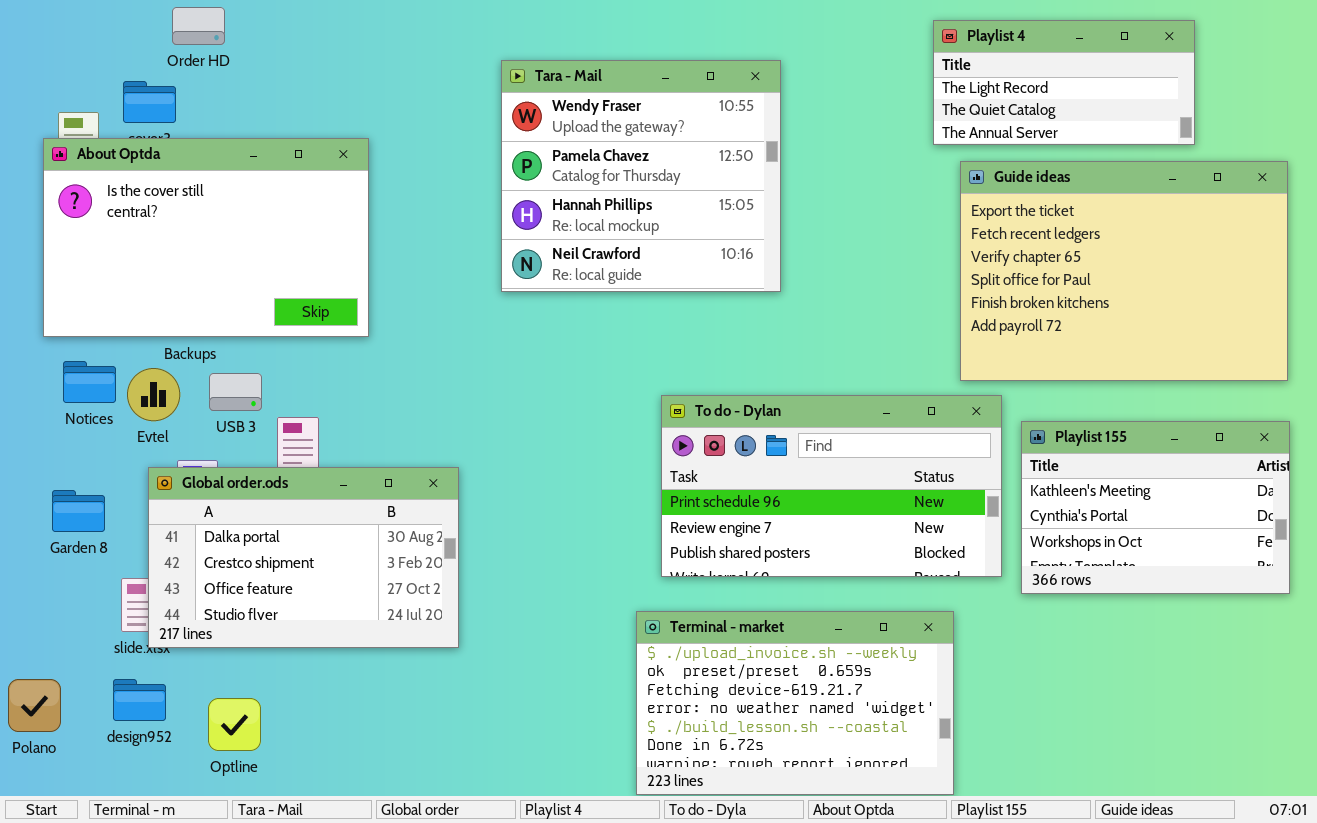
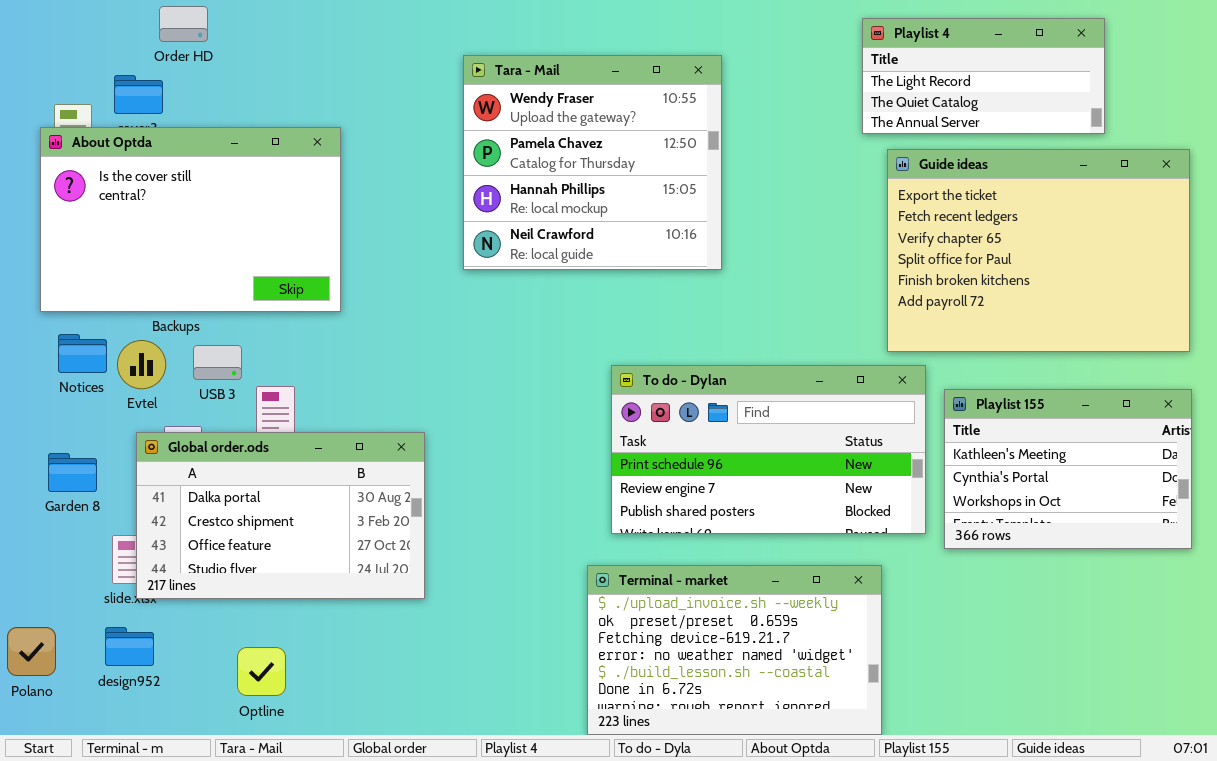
Optline: [208,698,261,751] -> [237,647,286,696], moved

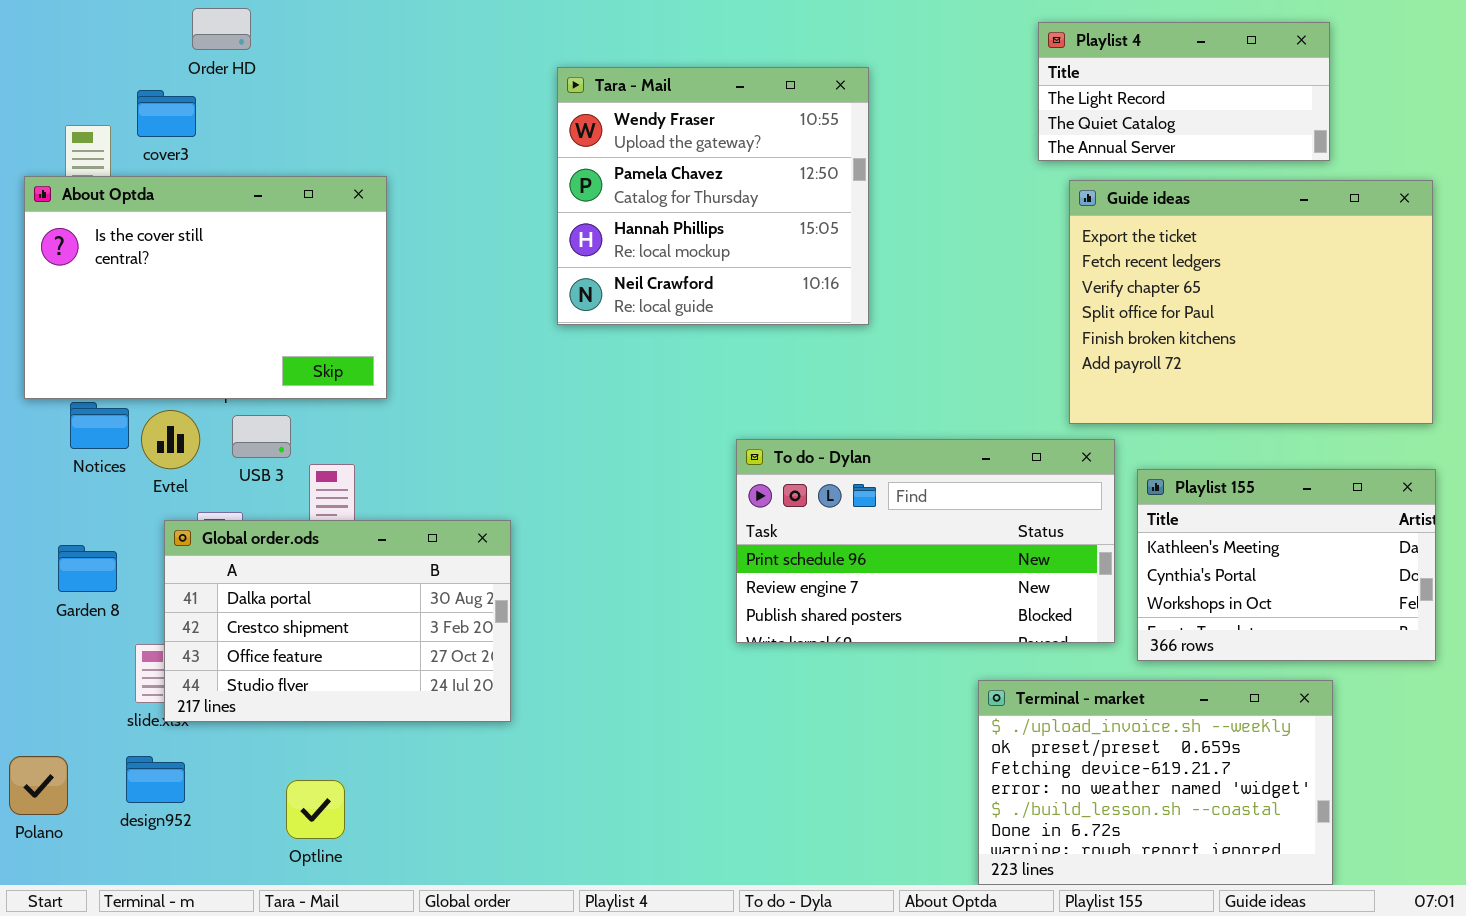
About Optda: [40,127,341,312] -> [24,176,387,399], moved
Terminal - market: [587,565,882,735] -> [978,680,1333,885], moved

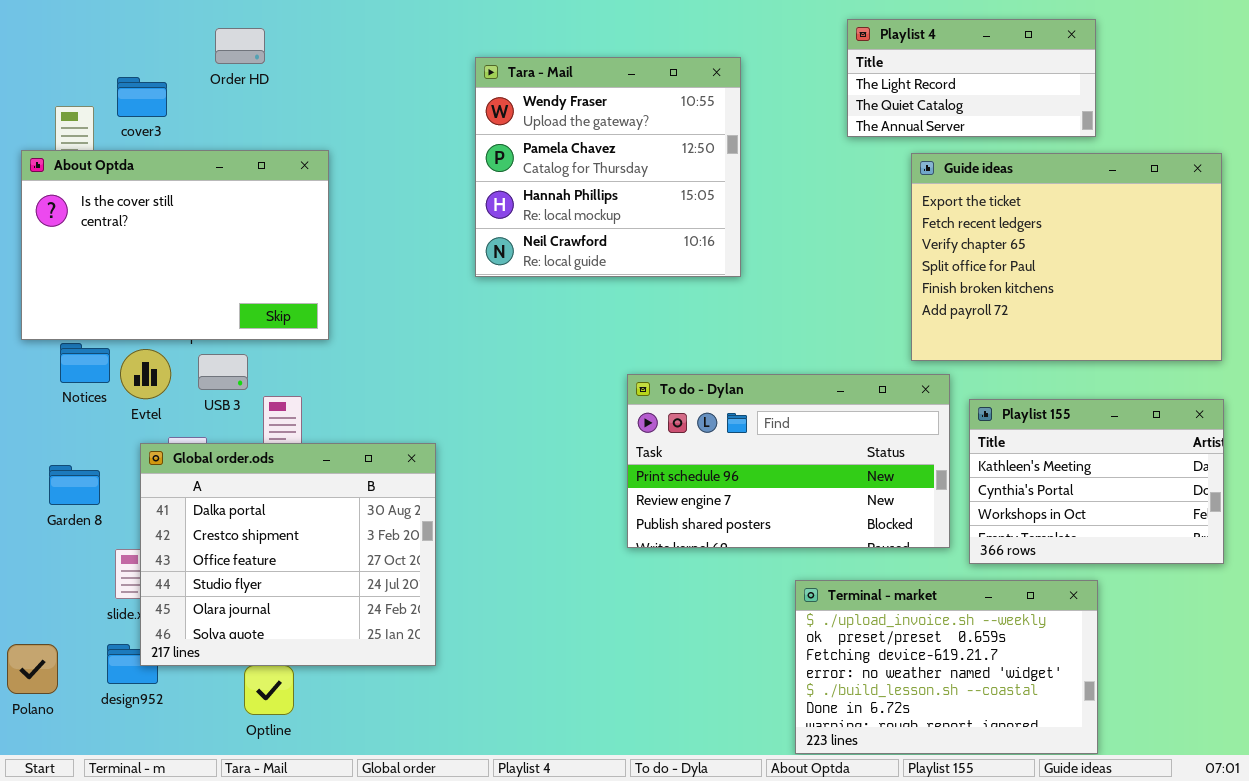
Order HD: [192,8,251,50] -> [215,28,265,64], moved
Playlist 4: [1038,22,1330,161] -> [847,19,1096,137], moved
Global order.ods: [164,520,511,722] -> [140,443,436,666], resized
Terminal - market: [978,680,1333,885] -> [795,580,1098,754], moved

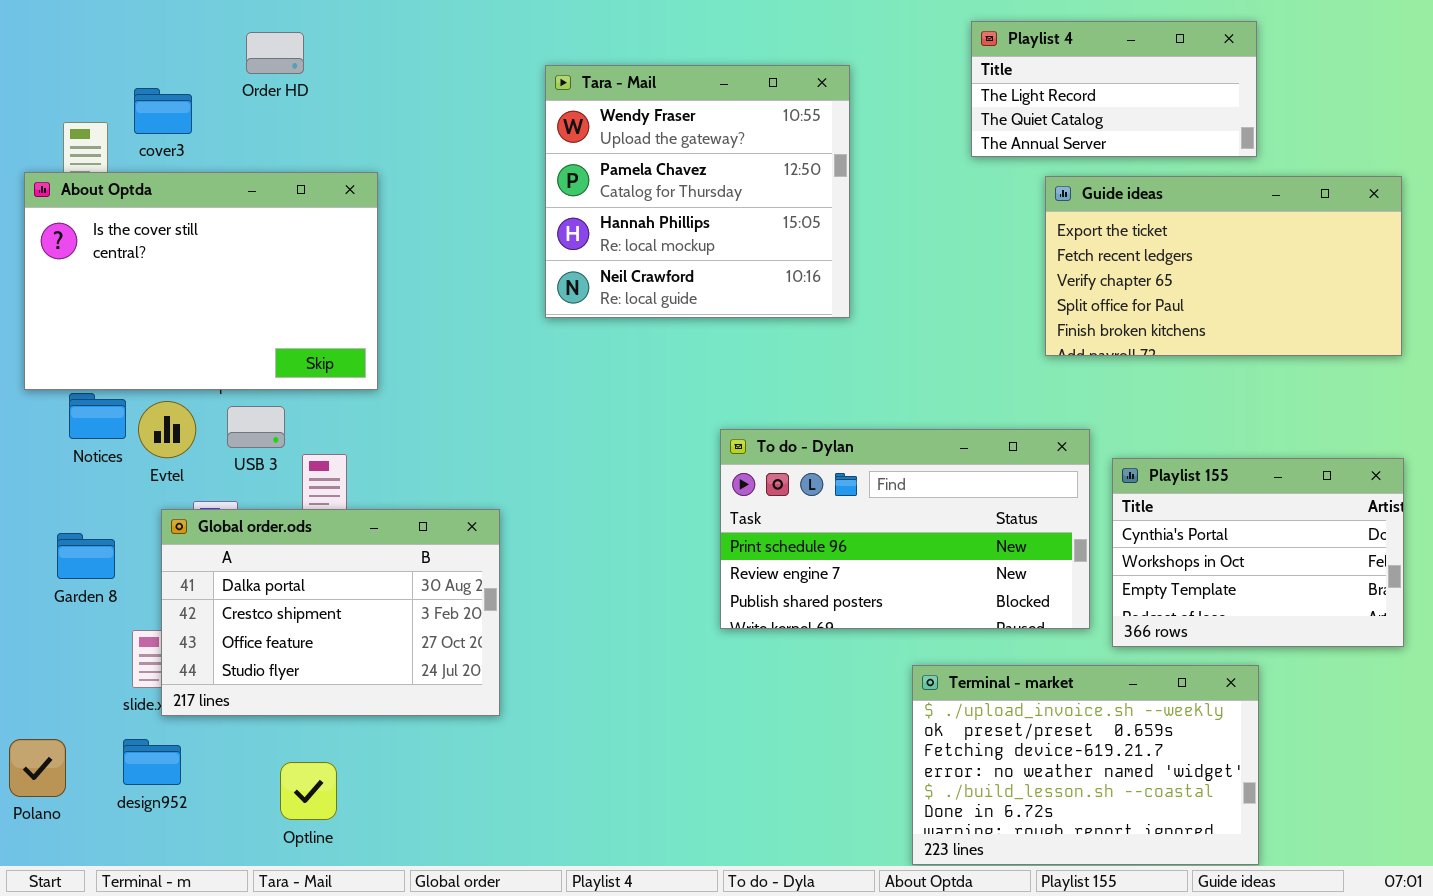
Guide ideas: [911,153,1222,361] -> [1045,176,1402,356], resized
Playlist 155: [969,399,1224,564] -> [1112,458,1404,647], scrolled down 1 row
Global order.ods: [140,443,436,666] -> [161,509,500,716], resized

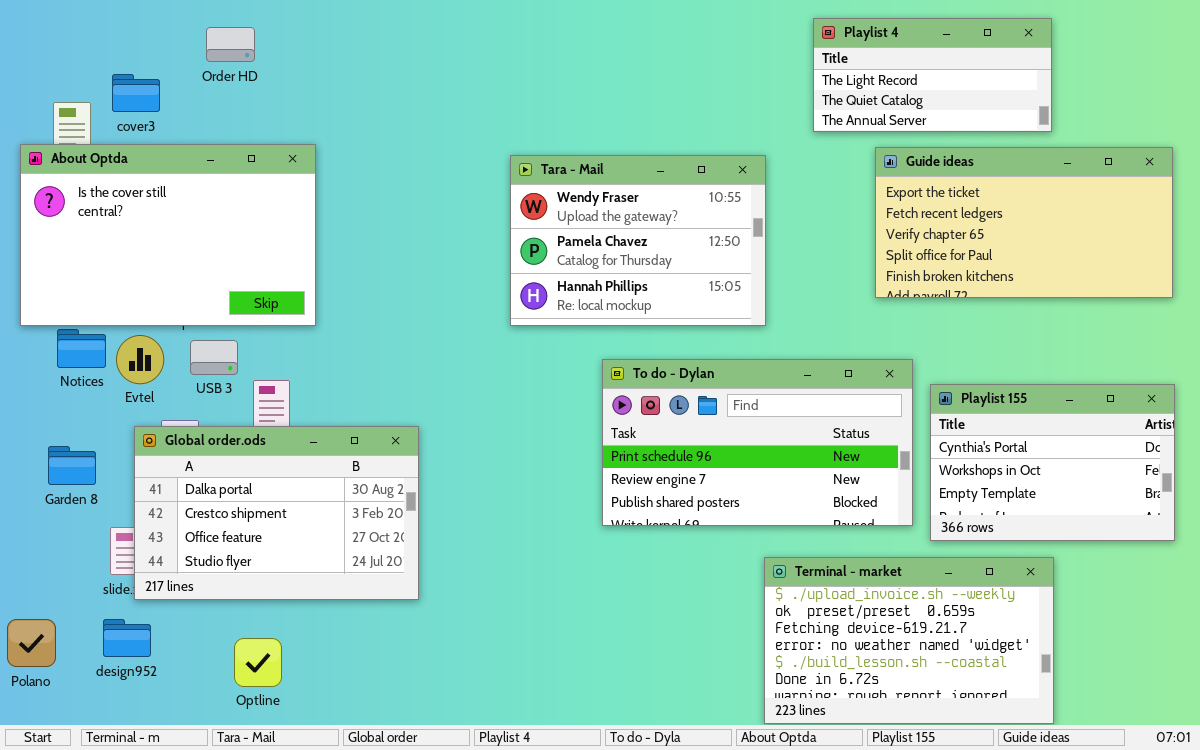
Tara - Mail: [545,65,850,318] -> [510,155,766,326], moved, resized

